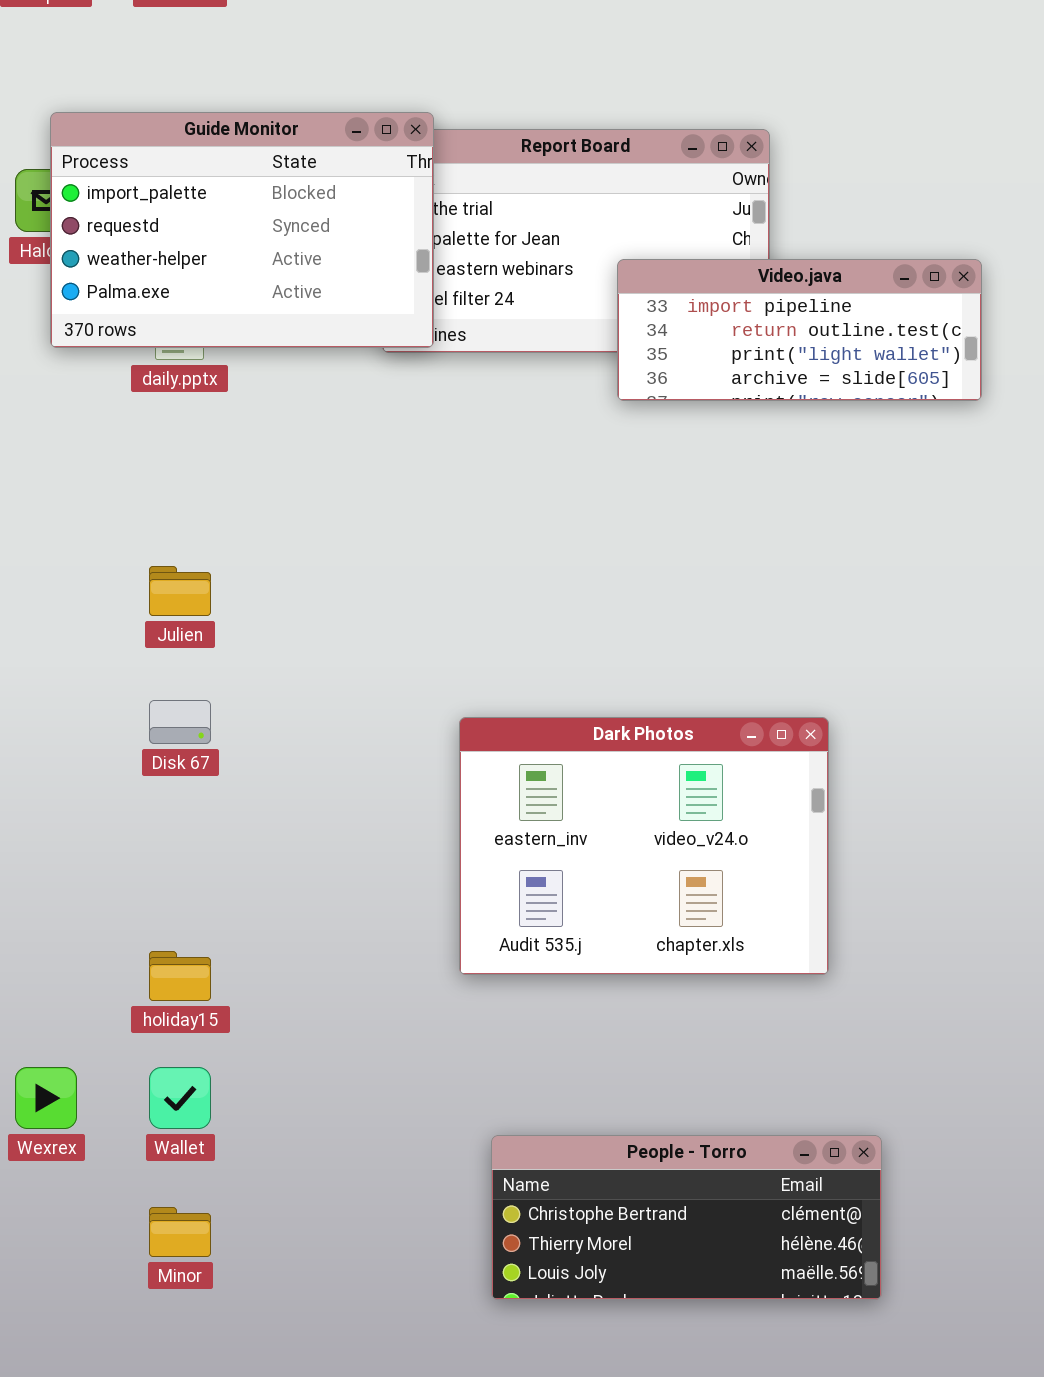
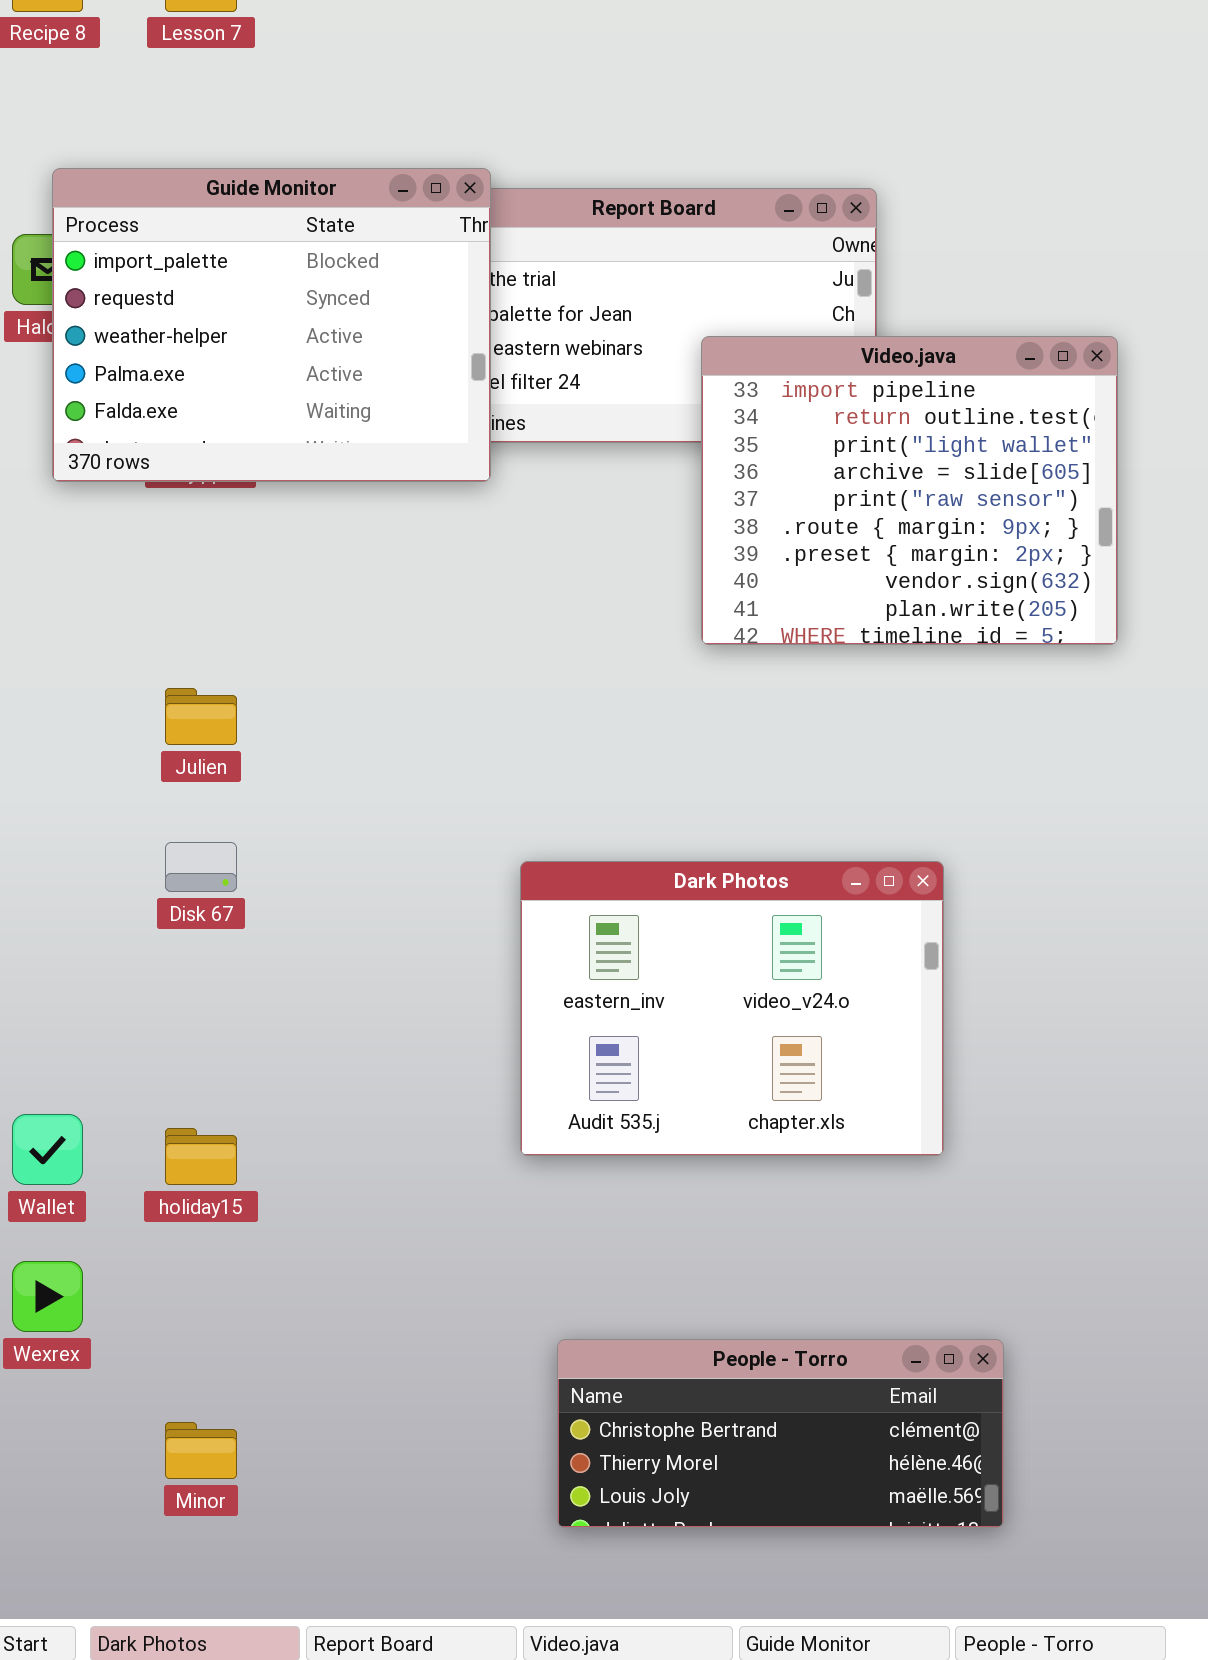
Guide Monitor: [50,112,434,348] -> [52,168,491,482], resized
Video.java: [617,259,982,401] -> [701,336,1118,645], resized
Wallet: [149,1067,211,1129] -> [12,1114,83,1185], moved

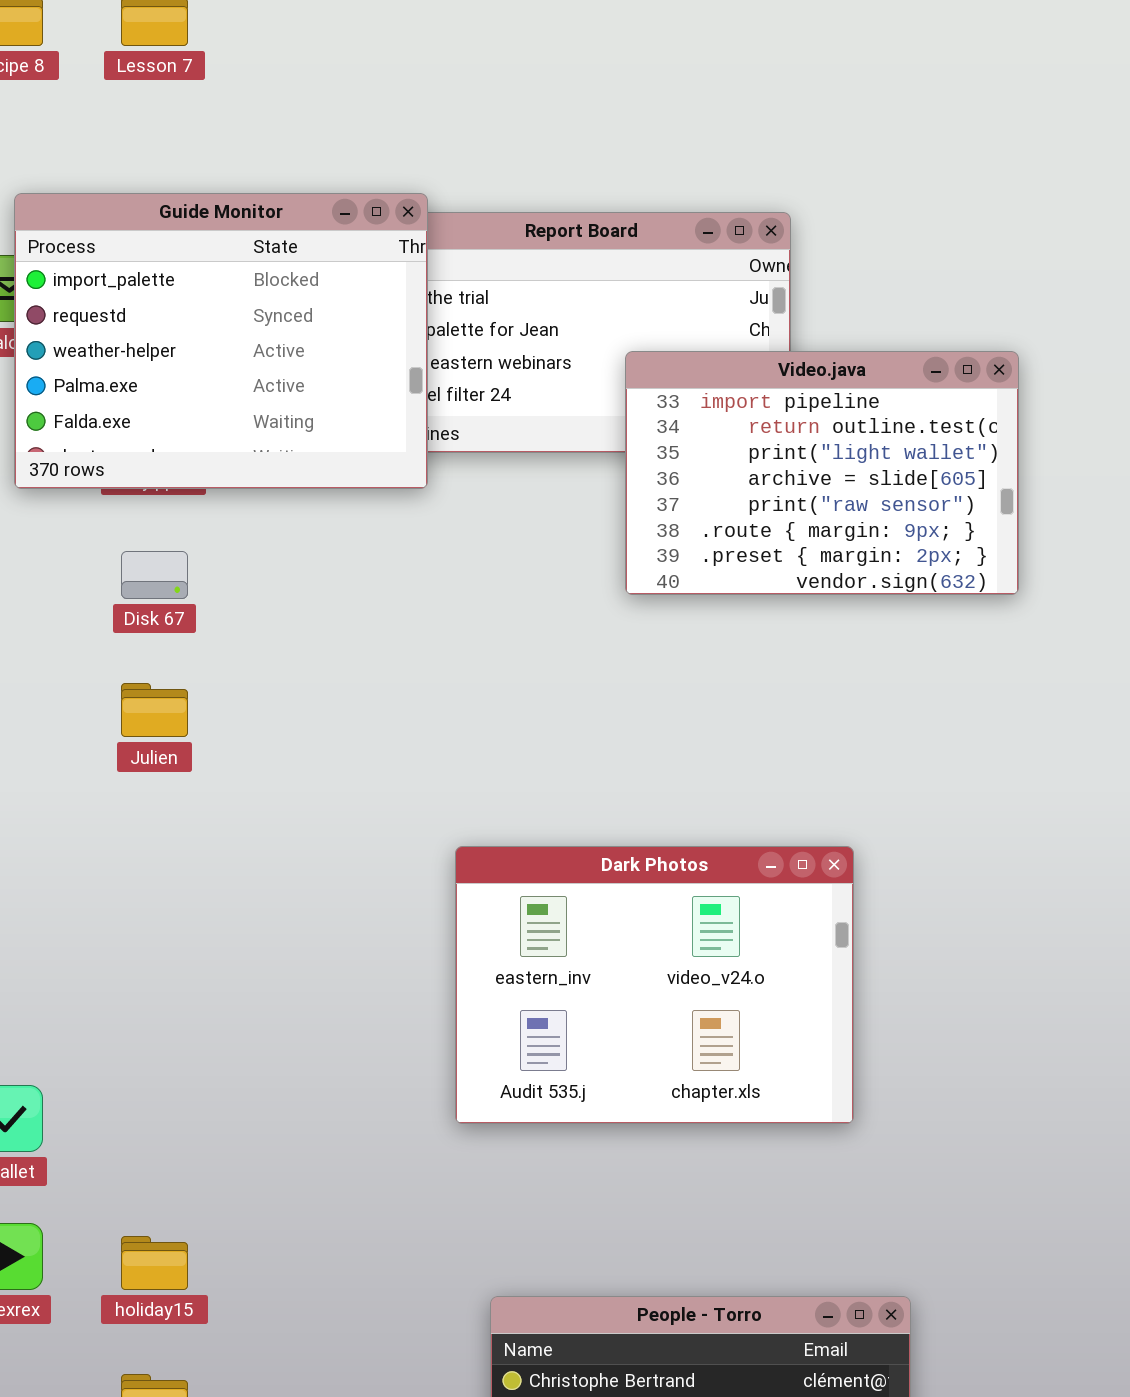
Video.java: [701,336,1118,645] -> [625,351,1019,595], resized
Disk 67: [165,842,237,892] -> [121,551,188,599], moved
holiday15: [165,1128,237,1185] -> [121,1236,188,1290], moved

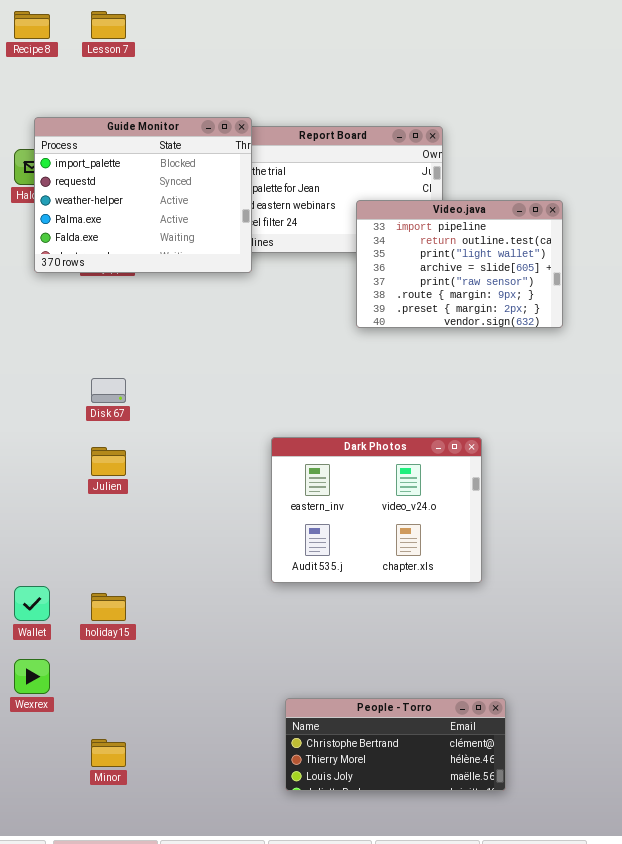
Disk 67: [121,551,188,599] -> [91,378,126,403], moved
Julien: [121,683,188,737] -> [91,447,126,476], moved
Dark Photos: [455,846,854,1124] -> [271,437,482,583], moved
holiday15: [121,1236,188,1290] -> [91,593,126,621], moved

